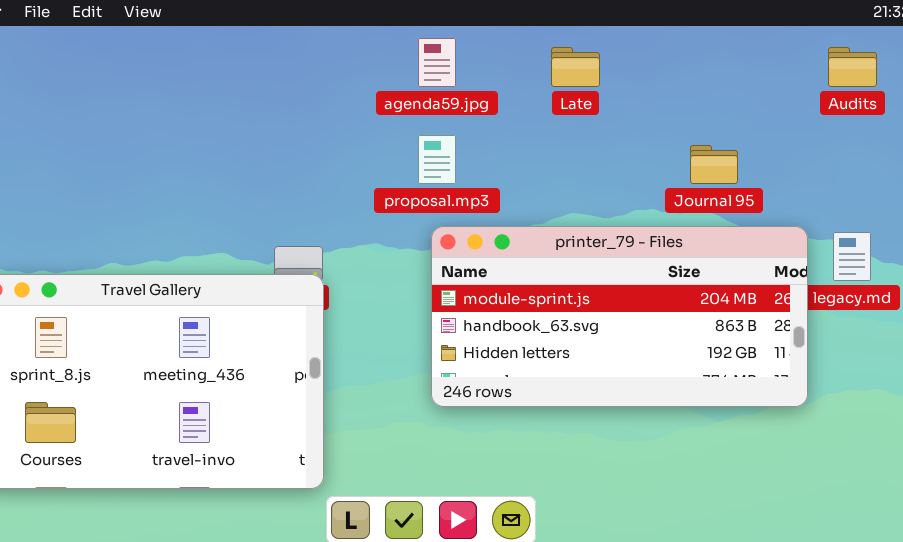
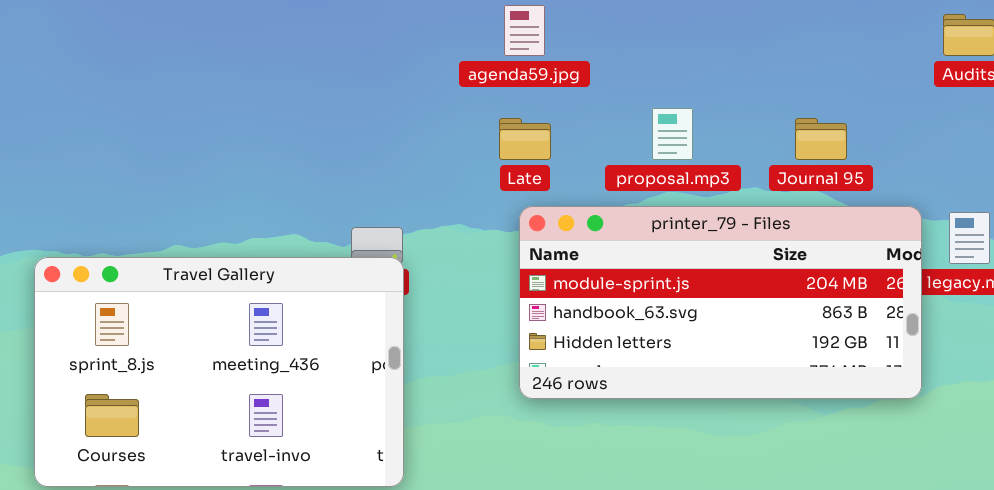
Late: [551,47,600,87] -> [499,118,551,160], moved
proposal.mp3: [418,135,456,184] -> [652,108,693,160], moved

